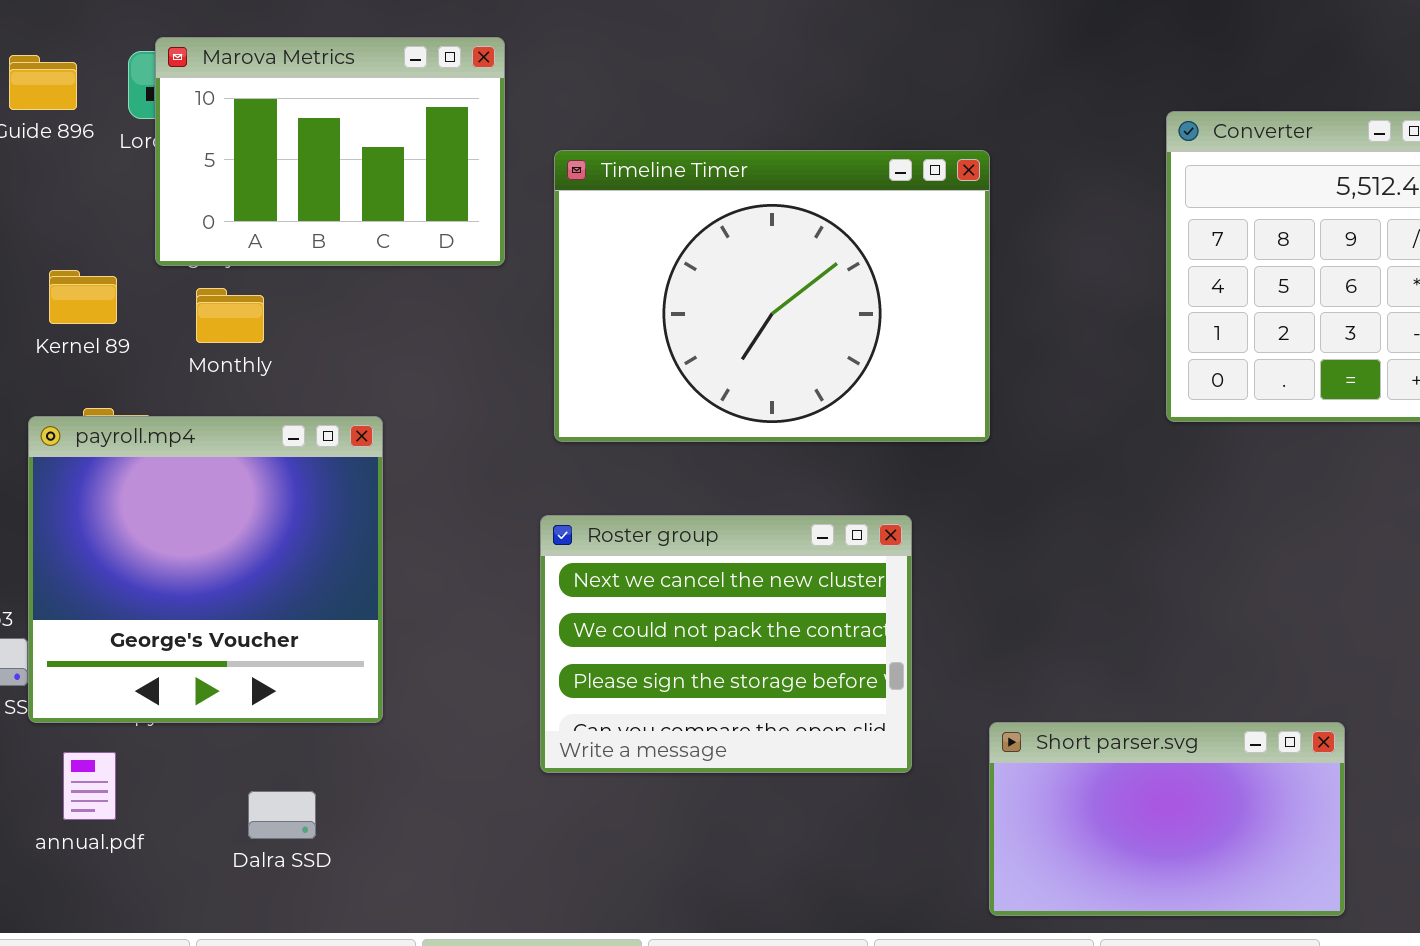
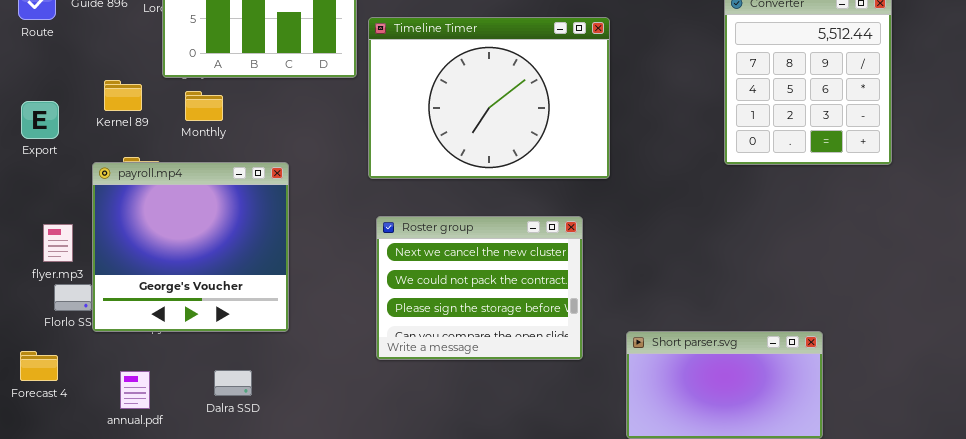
Timeline Timer: [554,150,990,442] -> [368,17,610,179], moved
annual.pdf: [63,752,116,820] -> [120,371,150,409], moved

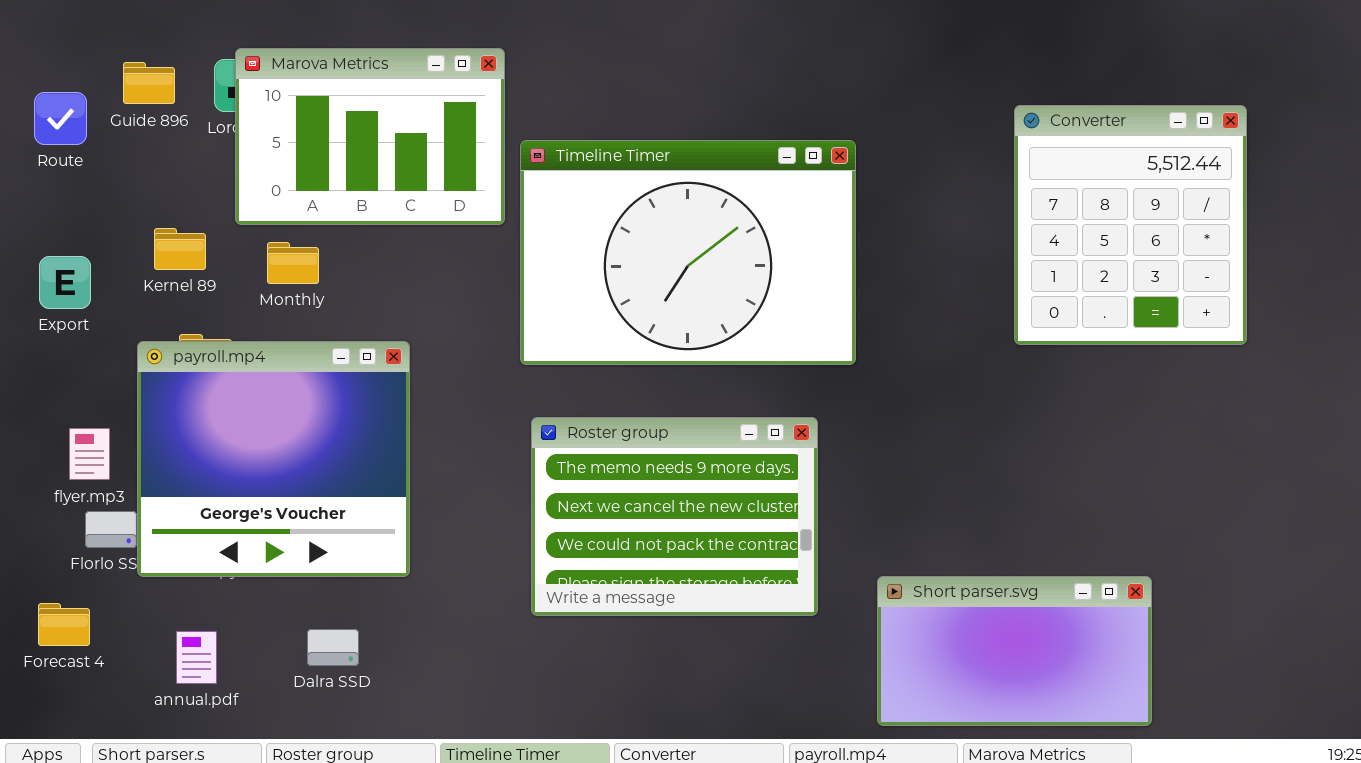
Roster group: [376,216,583,360] -> [531,417,818,616], scrolled up 1 row

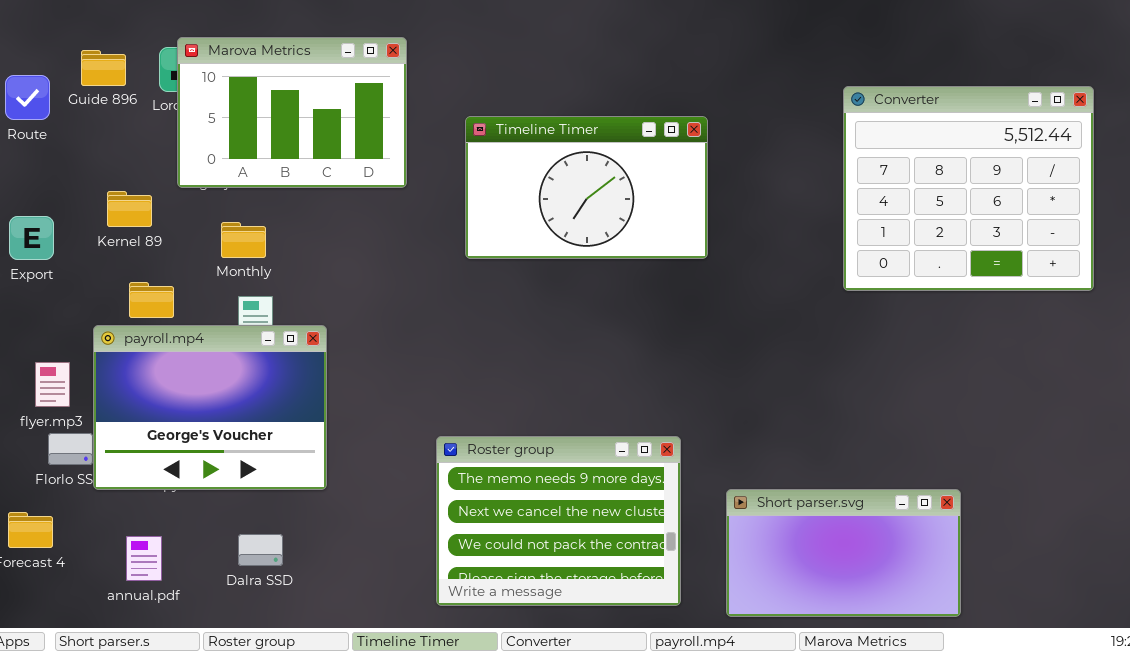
Converter: [1014,105,1247,345] -> [843,86,1094,291], resized
Timeline Timer: [520,140,856,365] -> [465,116,708,259], resized
Monthly: [267,242,319,284] -> [221,222,266,258], moved
payroll.mp4: [137,341,410,577] -> [93,325,327,490], resized
Roster group: [531,417,818,616] -> [436,436,681,606], moved

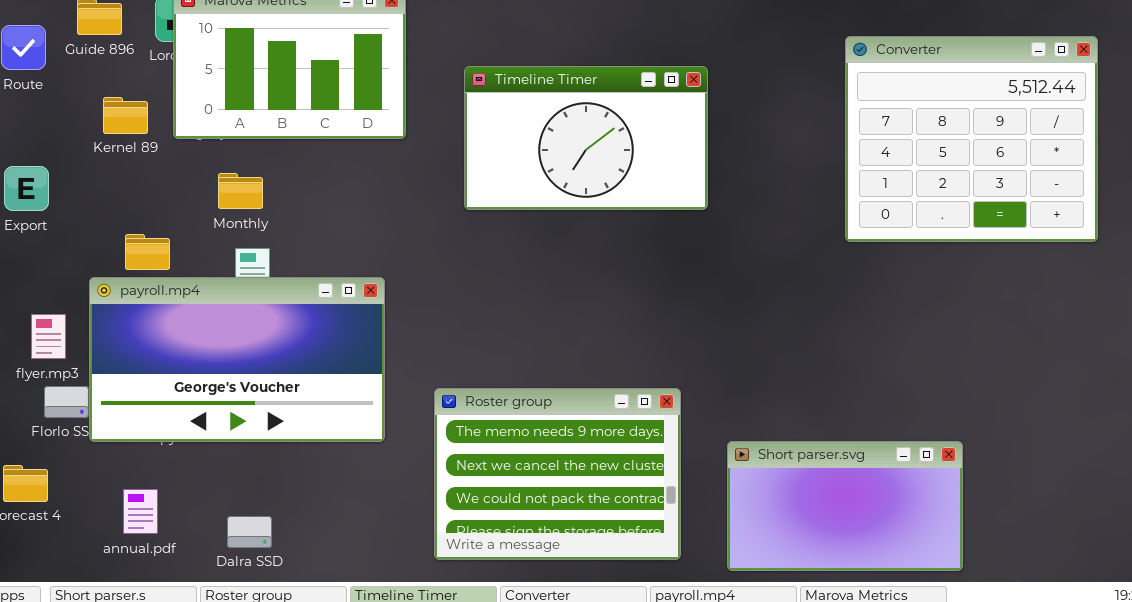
Kernel 89: [107,191,152,227] -> [103,97,148,134], moved
payroll.mp4: [93,325,327,490] -> [89,277,385,442], resized
Dalra SSD: [238,534,283,566] -> [227,516,272,548], moved

